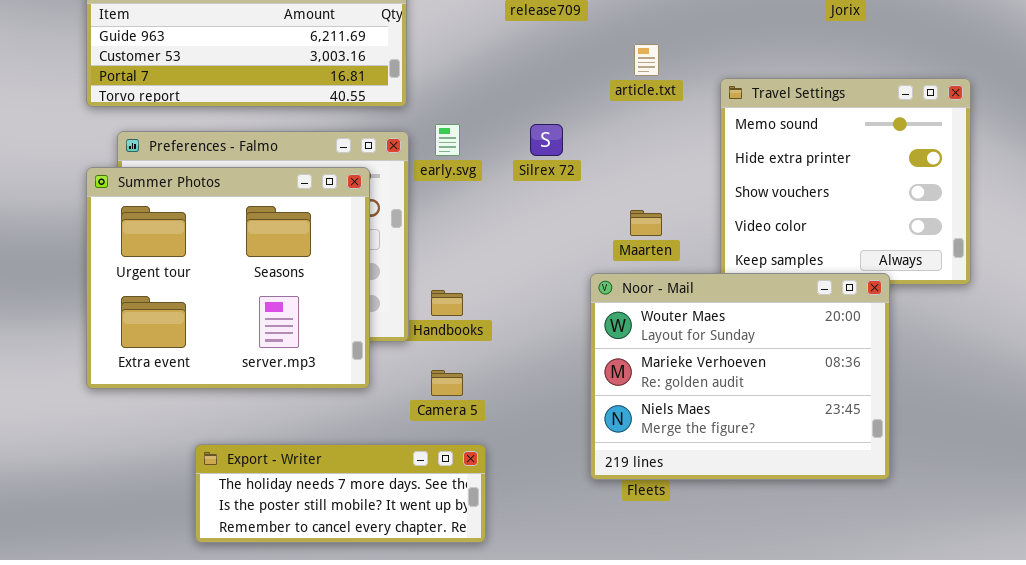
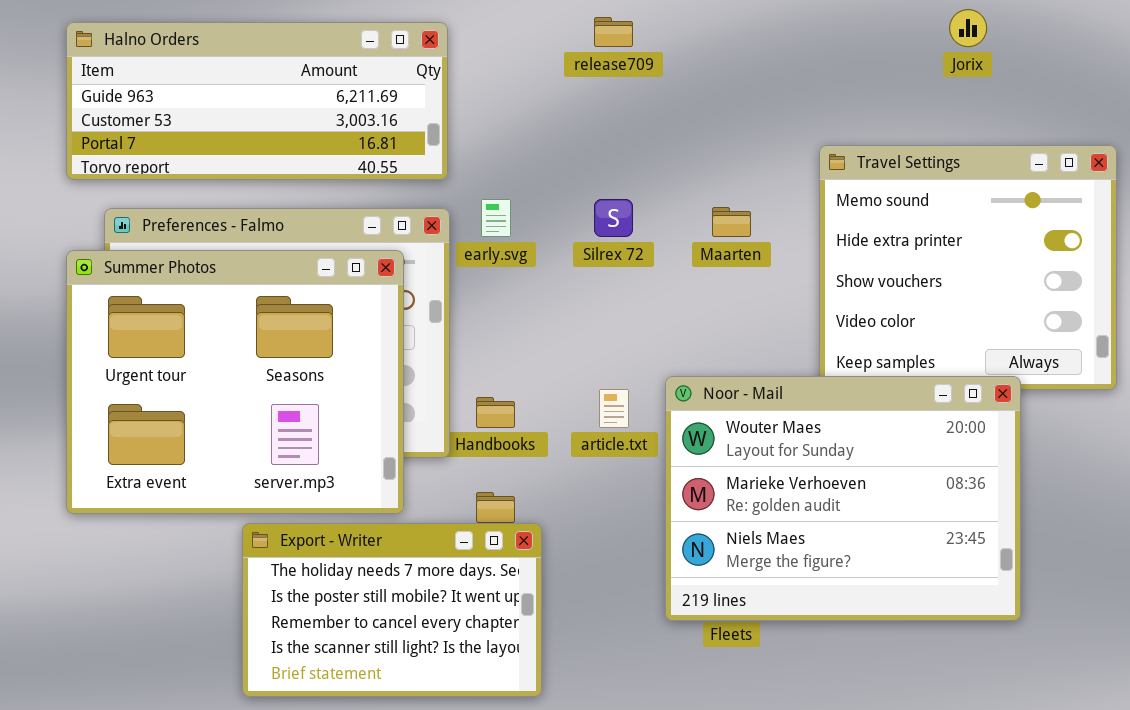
article.txt: [634,44,659,76] -> [599,389,629,428], moved
Maarten: [630,210,662,236] -> [712,207,751,237], moved
Export - Writer: [195,444,486,543] -> [242,523,542,697], resized

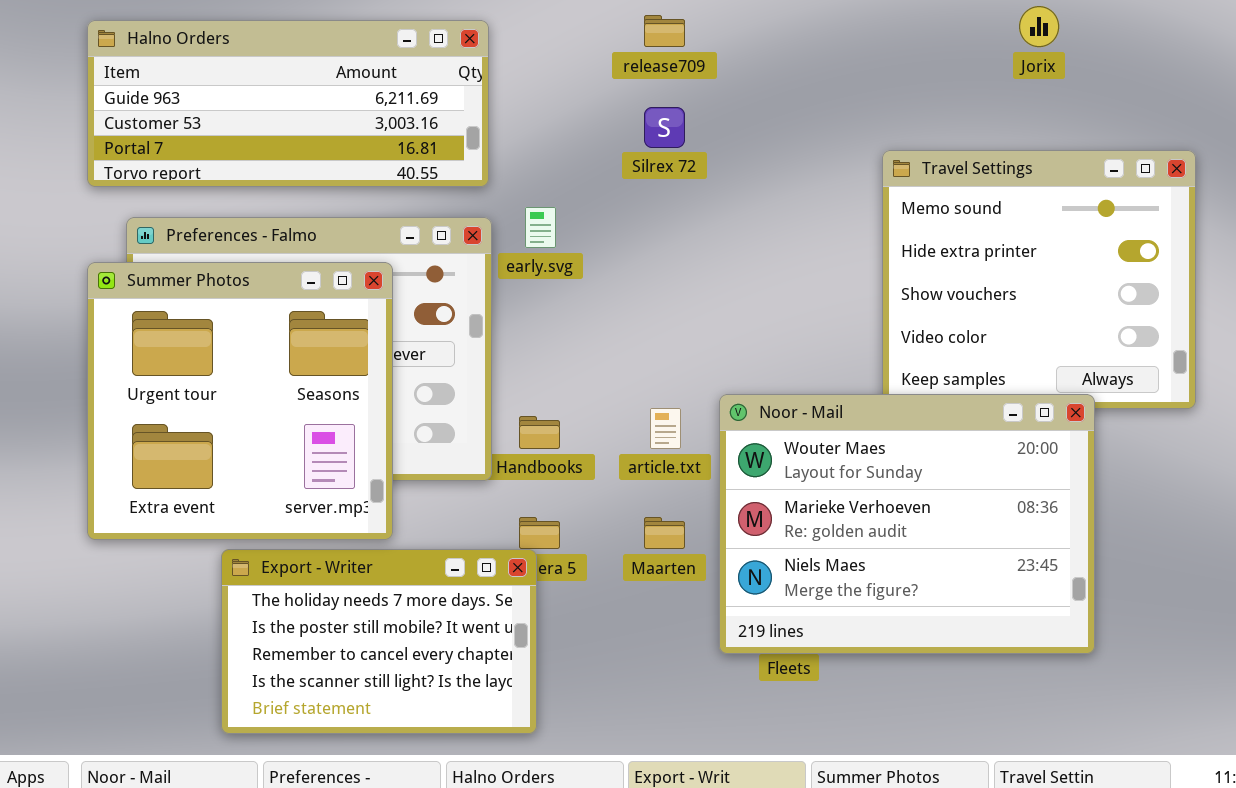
Silrex 72: [594,199,633,237] -> [644,107,685,148], moved
Maarten: [712,207,751,237] -> [644,517,685,549], moved
Summer Photos: [66,250,404,514] -> [87,262,393,540], resized
Export - Writer: [242,523,542,697] -> [221,549,537,734], moved

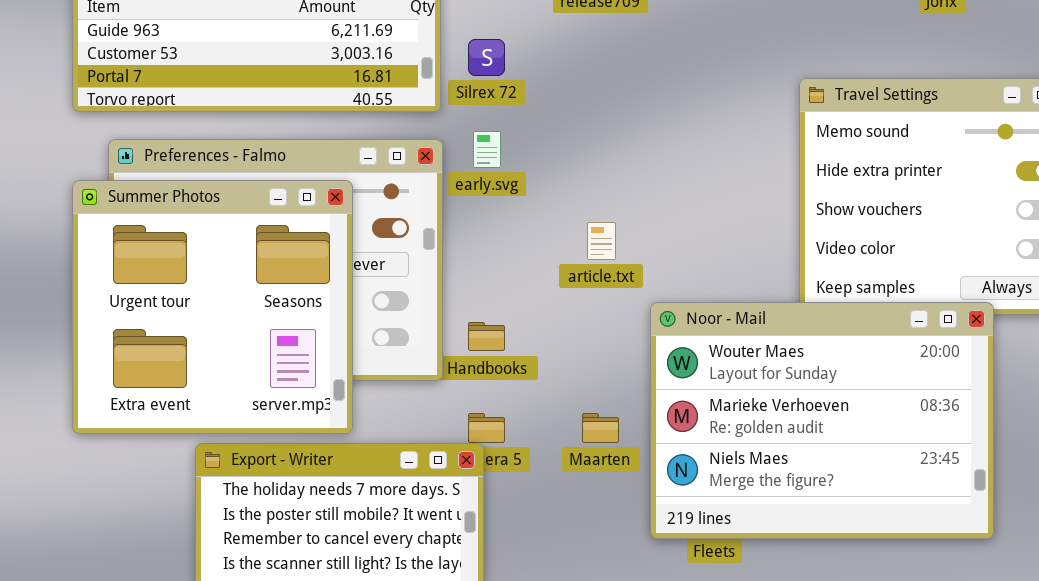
Silrex 72: [644,107,685,148] -> [468,39,505,76], moved
article.txt: [650,408,681,449] -> [587,222,616,260], moved

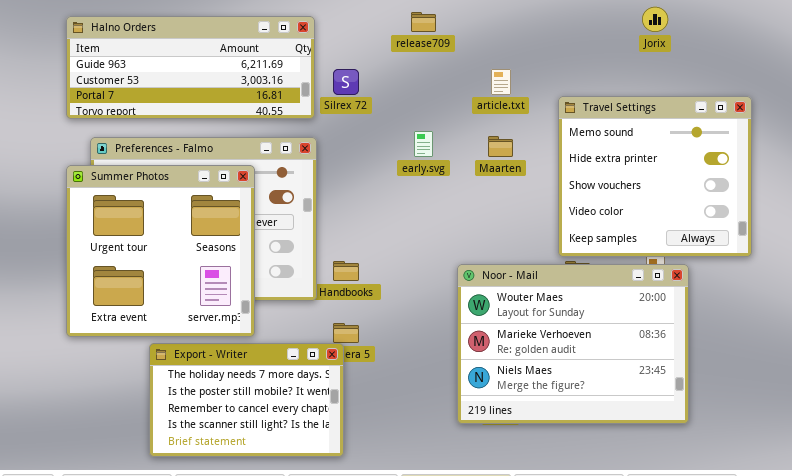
early.svg: [473,131,501,168] -> [414,131,433,157], moved
article.txt: [587,222,616,260] -> [491,69,511,95], moved
Noor - Mail: [650,302,994,539] -> [457,264,689,424], moved
Maarten: [582,413,619,443] -> [488,136,513,157], moved

